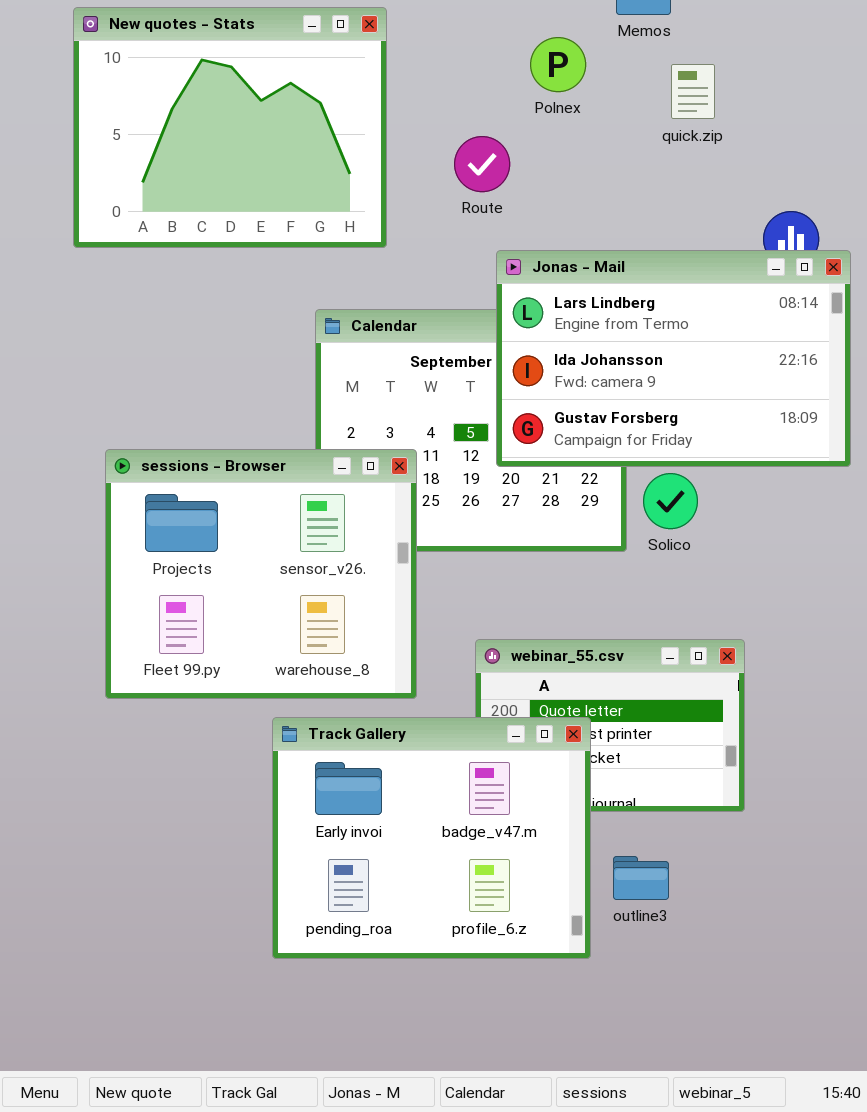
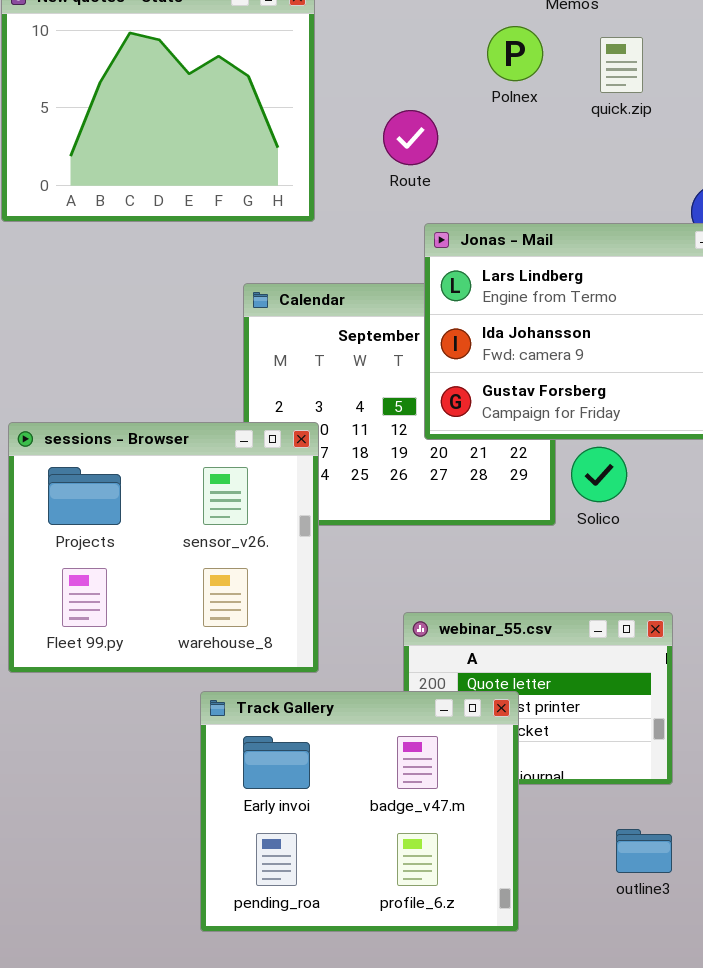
Polnex: [530,37,586,92] -> [487,26,543,81], moved
sessions - Browser: [105,449,417,699] -> [8,422,319,673], moved
outline3: [613,856,669,900] -> [616,829,672,873], moved

